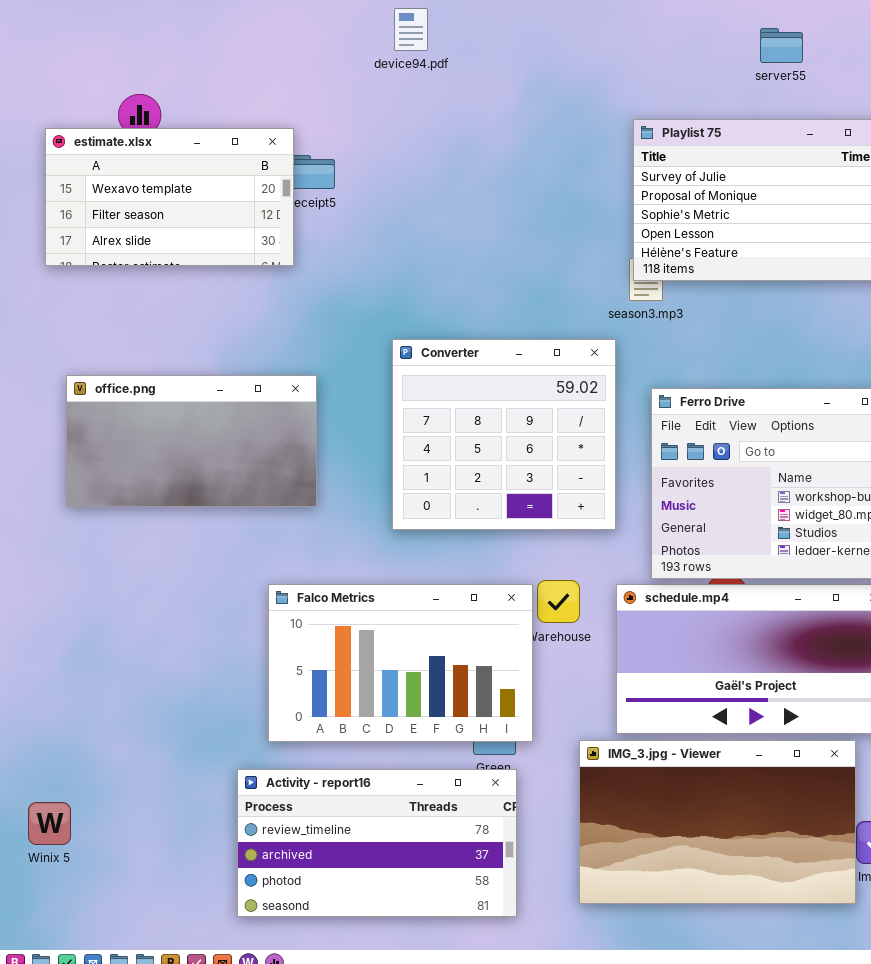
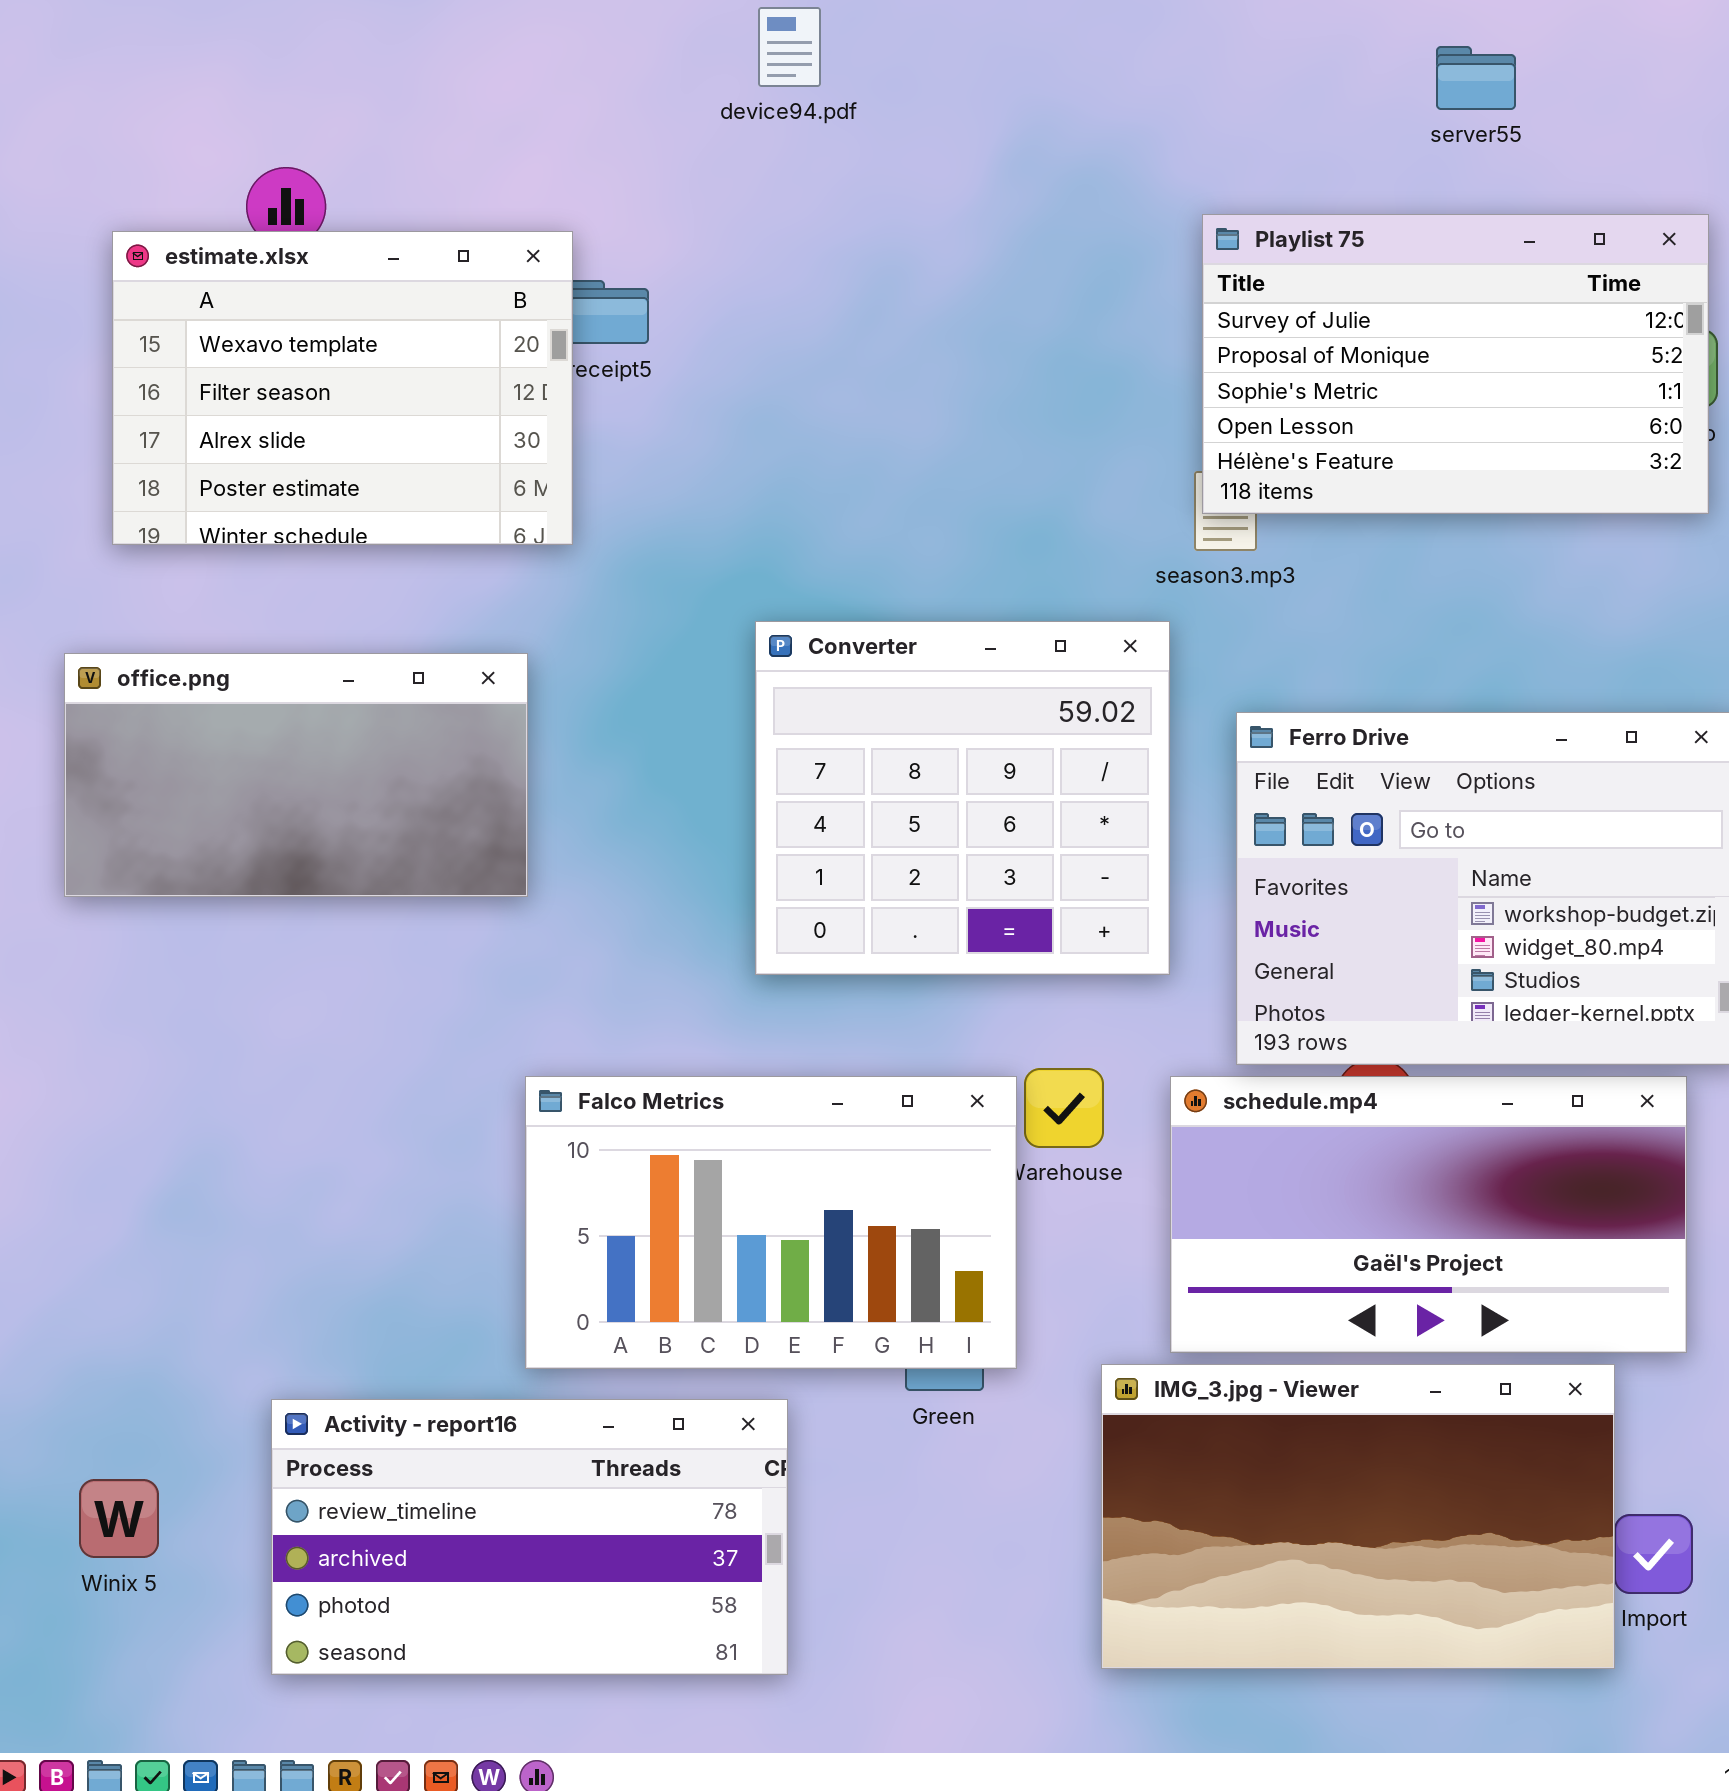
estimate.xlsx: [45,128,294,266] -> [112,231,573,545], resized
office.png: [66,375,317,507] -> [64,653,528,897], moved
Activity - report16: [237,769,517,917] -> [271,1399,788,1675], moved

